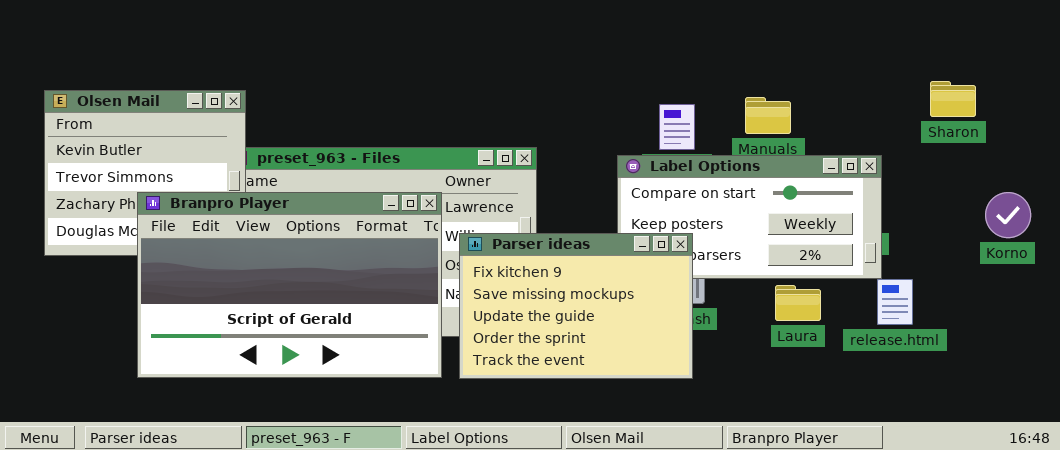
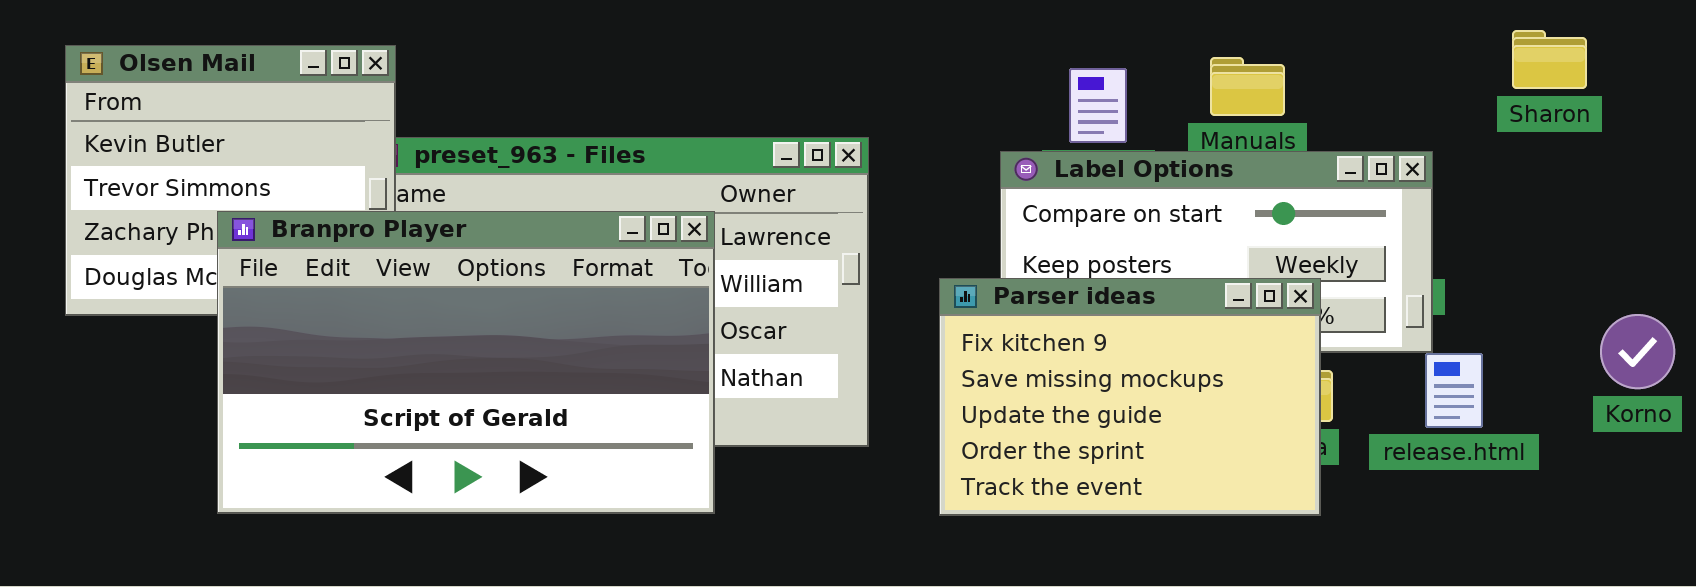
Korno: [985,192,1031,238] -> [1600,314,1675,389], moved
Parser ideas: [459,233,693,379] -> [939,278,1321,516], moved

